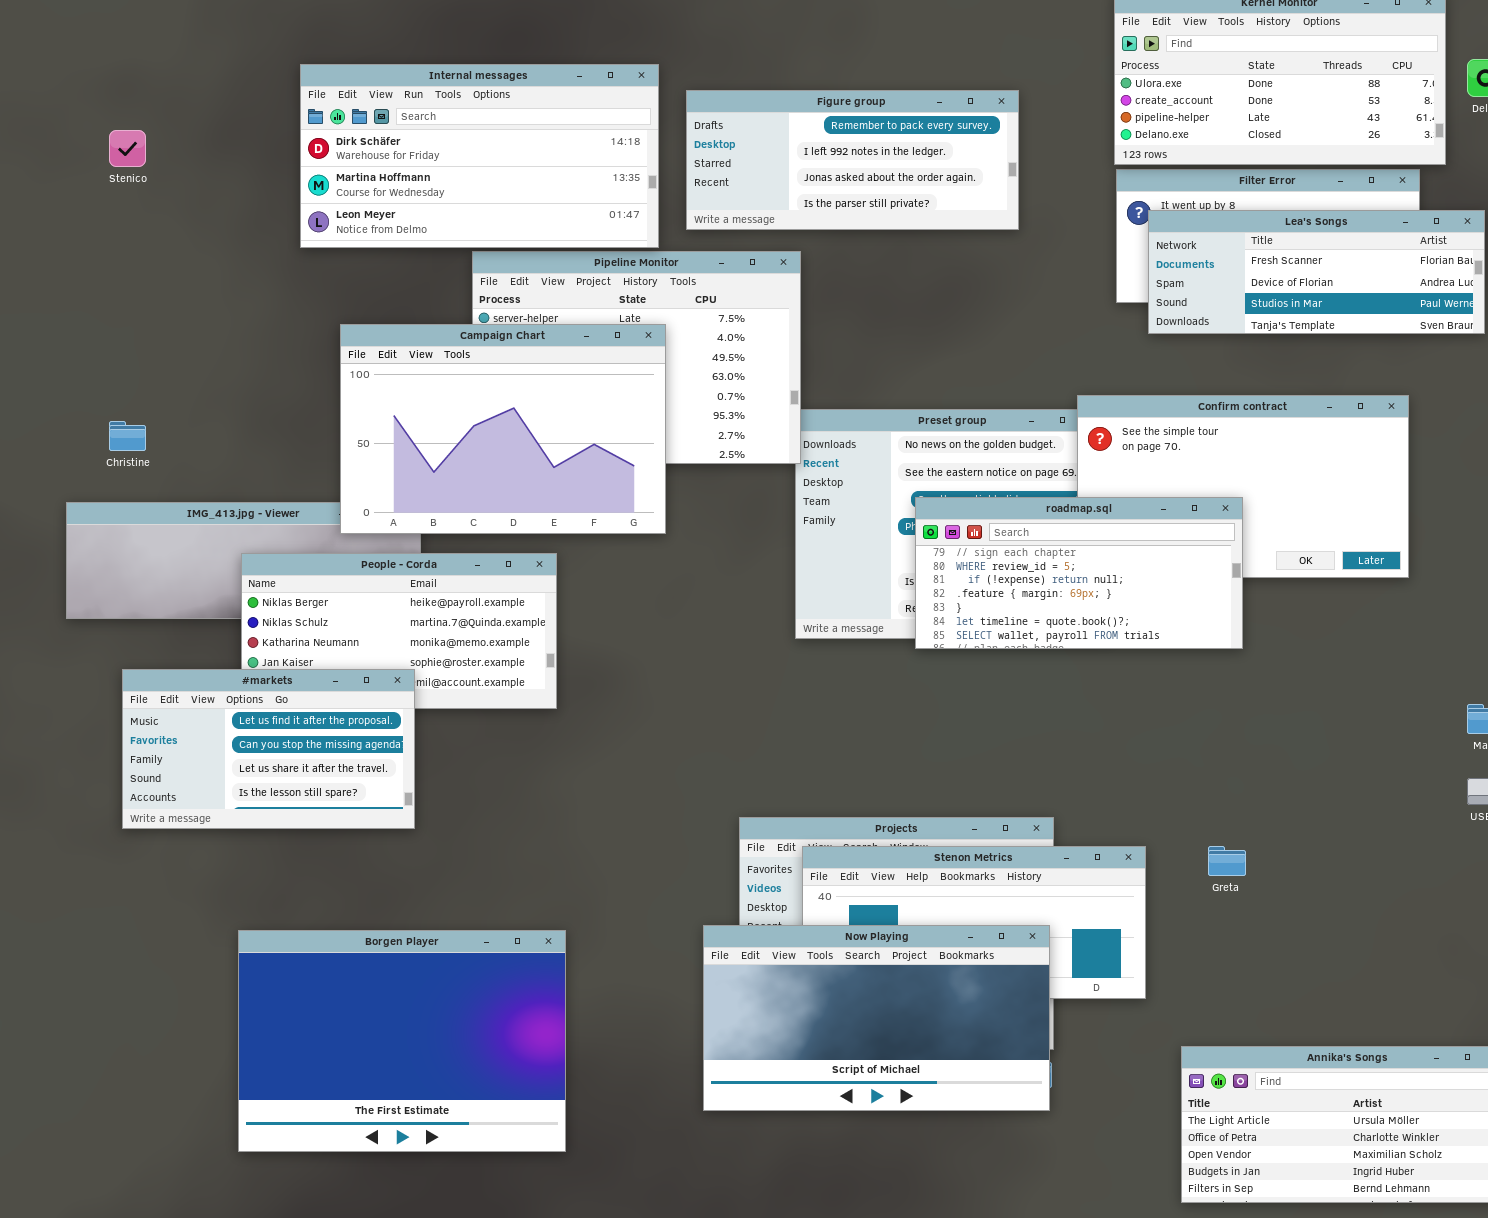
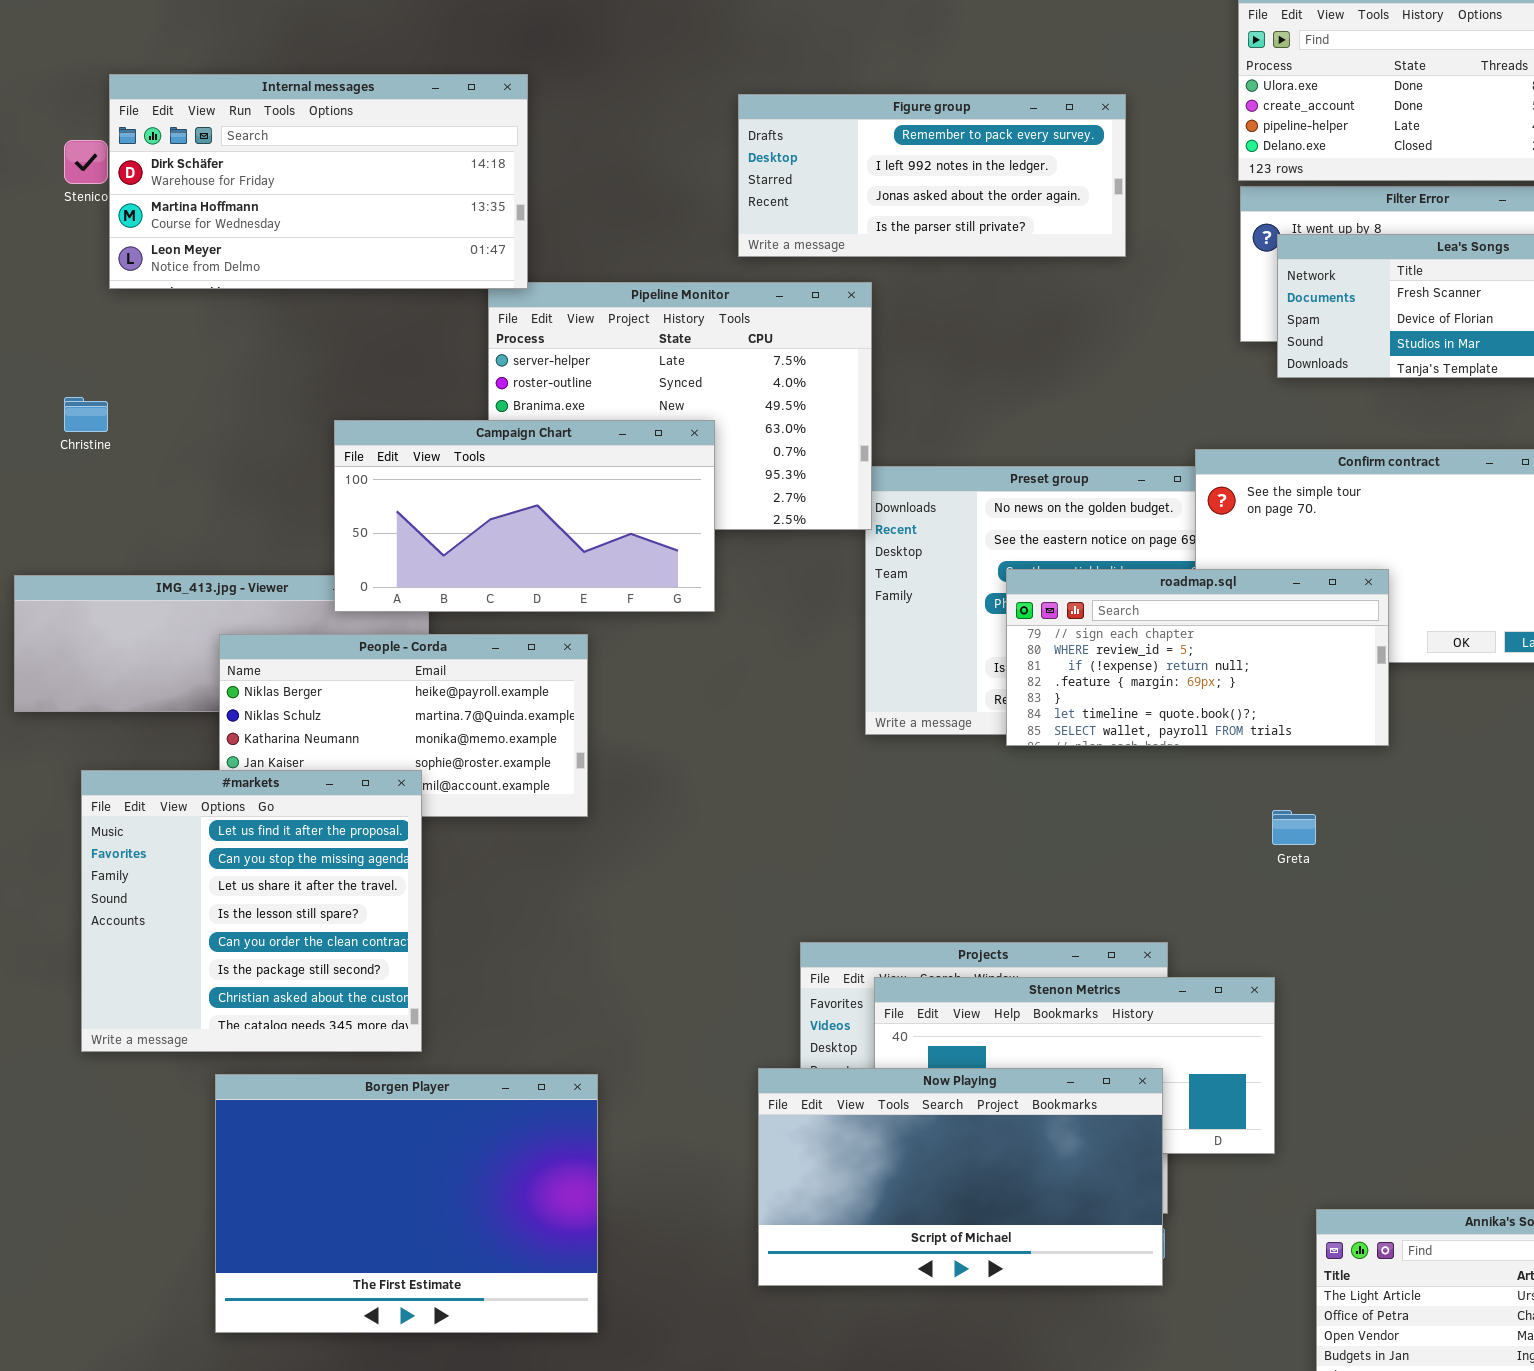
Internal messages: [300,64,659,248] -> [109,74,528,289], moved
Campaign Chart: [340,324,666,534] -> [334,420,715,612], resized
Christine: [109,421,146,451] -> [64,397,108,432], moved
#markets: [122,669,415,829] -> [81,770,422,1052], resized
Greta: [1208,846,1246,876] -> [1272,810,1316,845], moved

